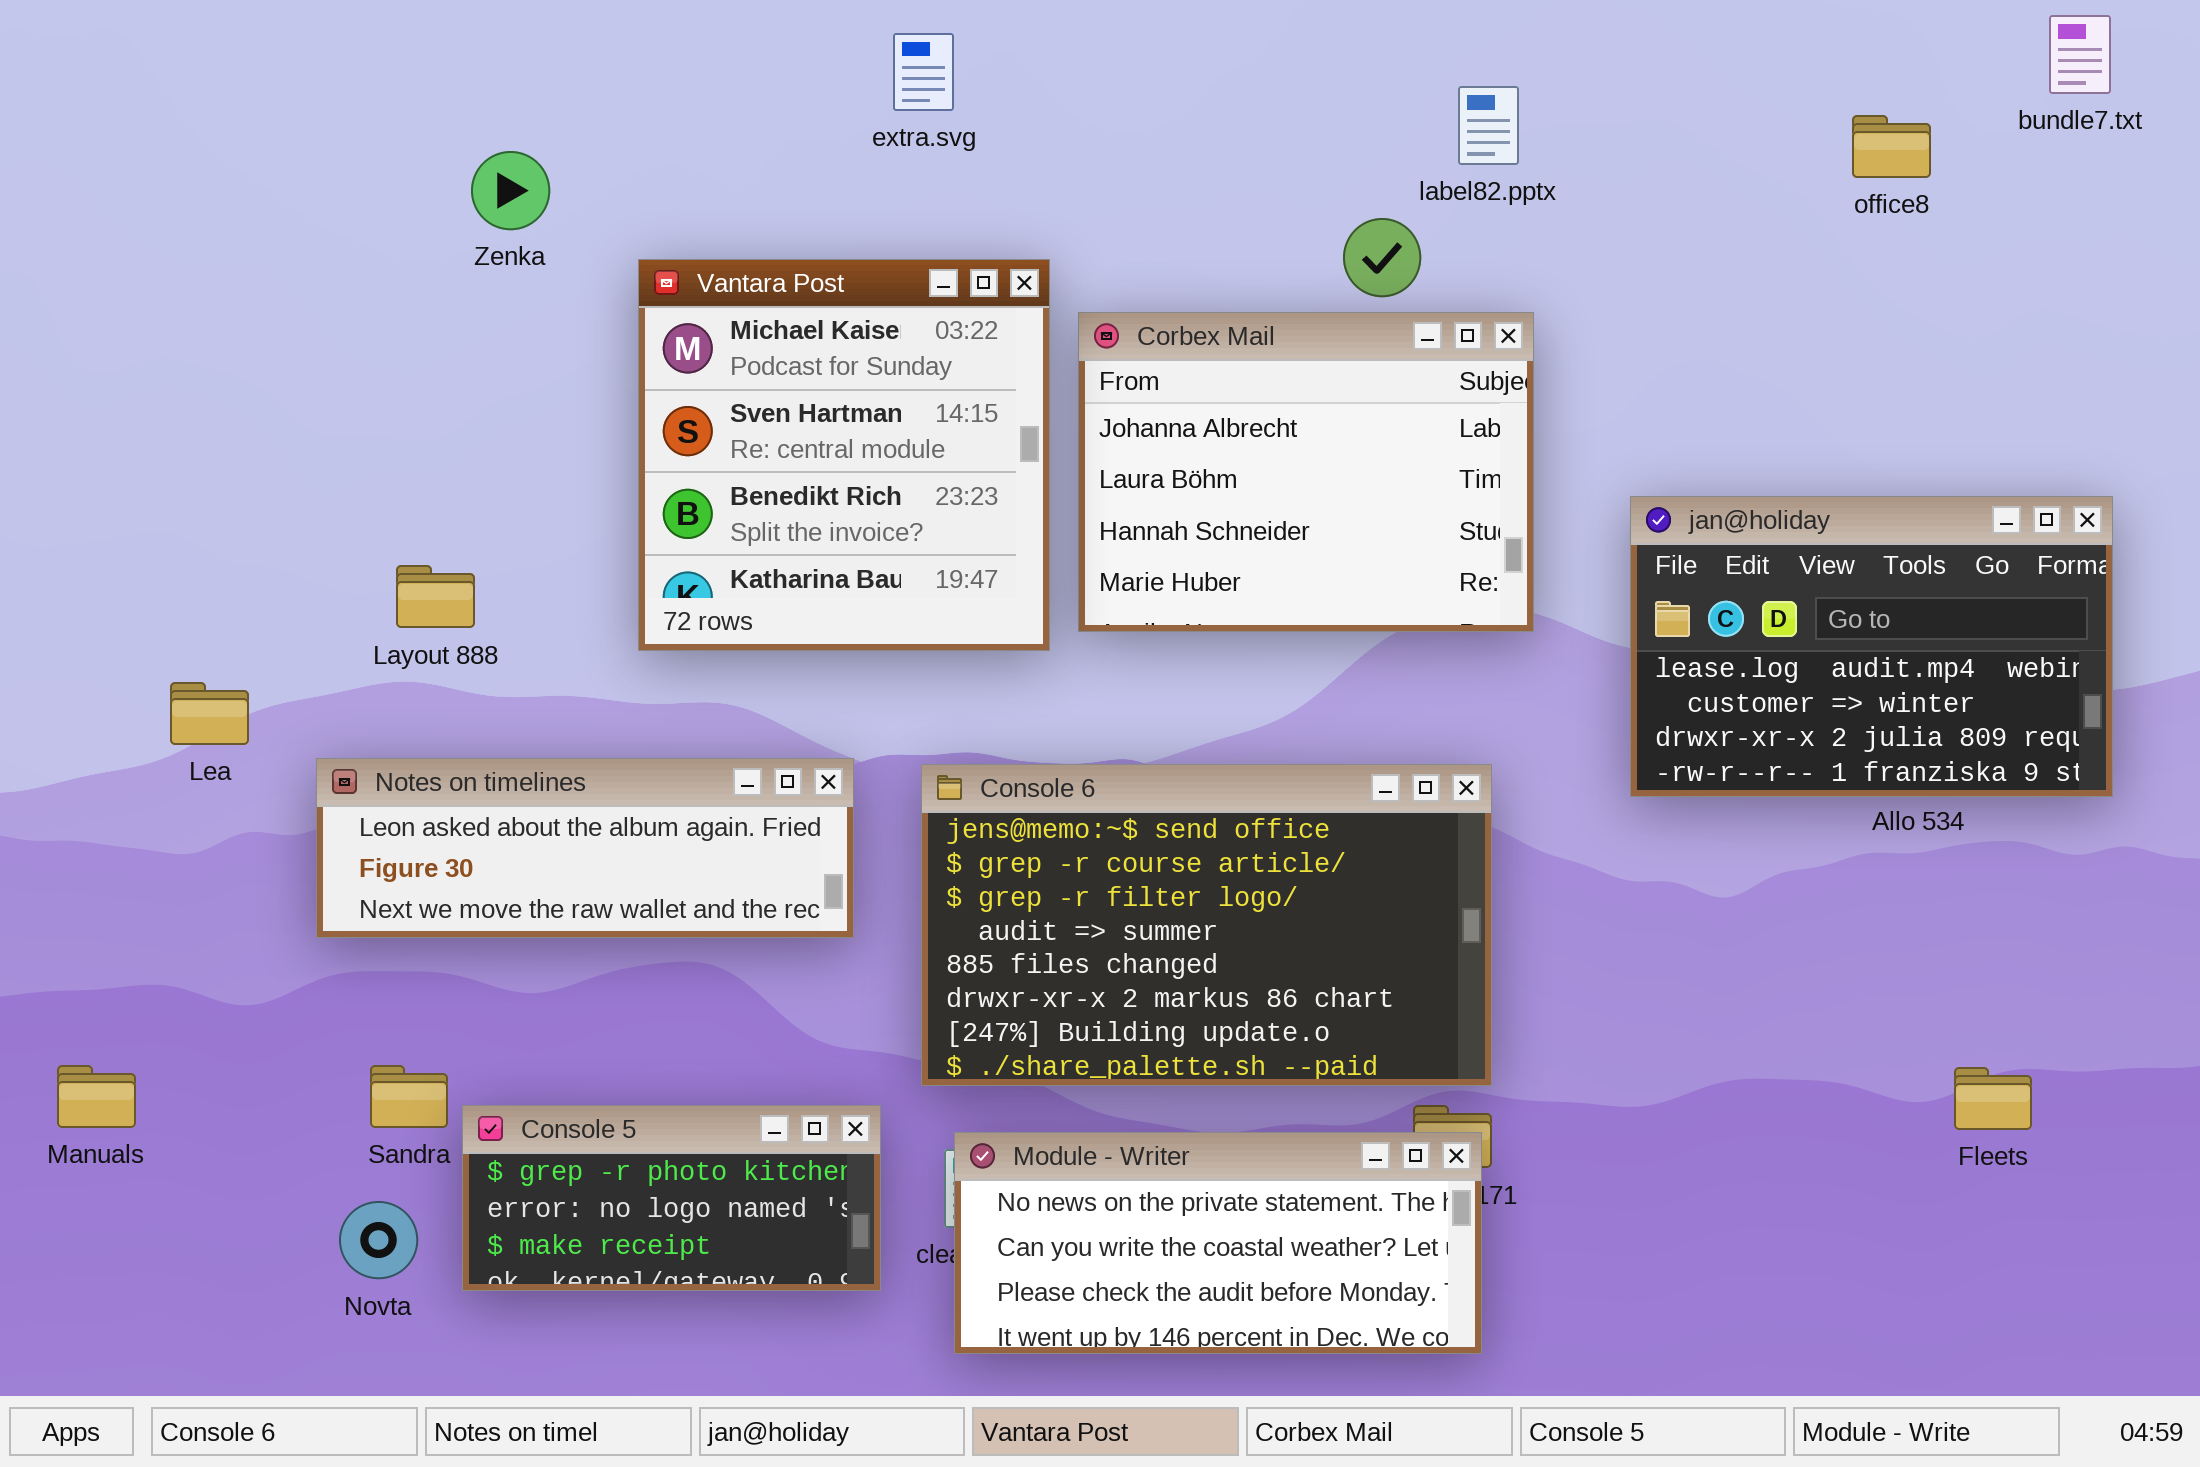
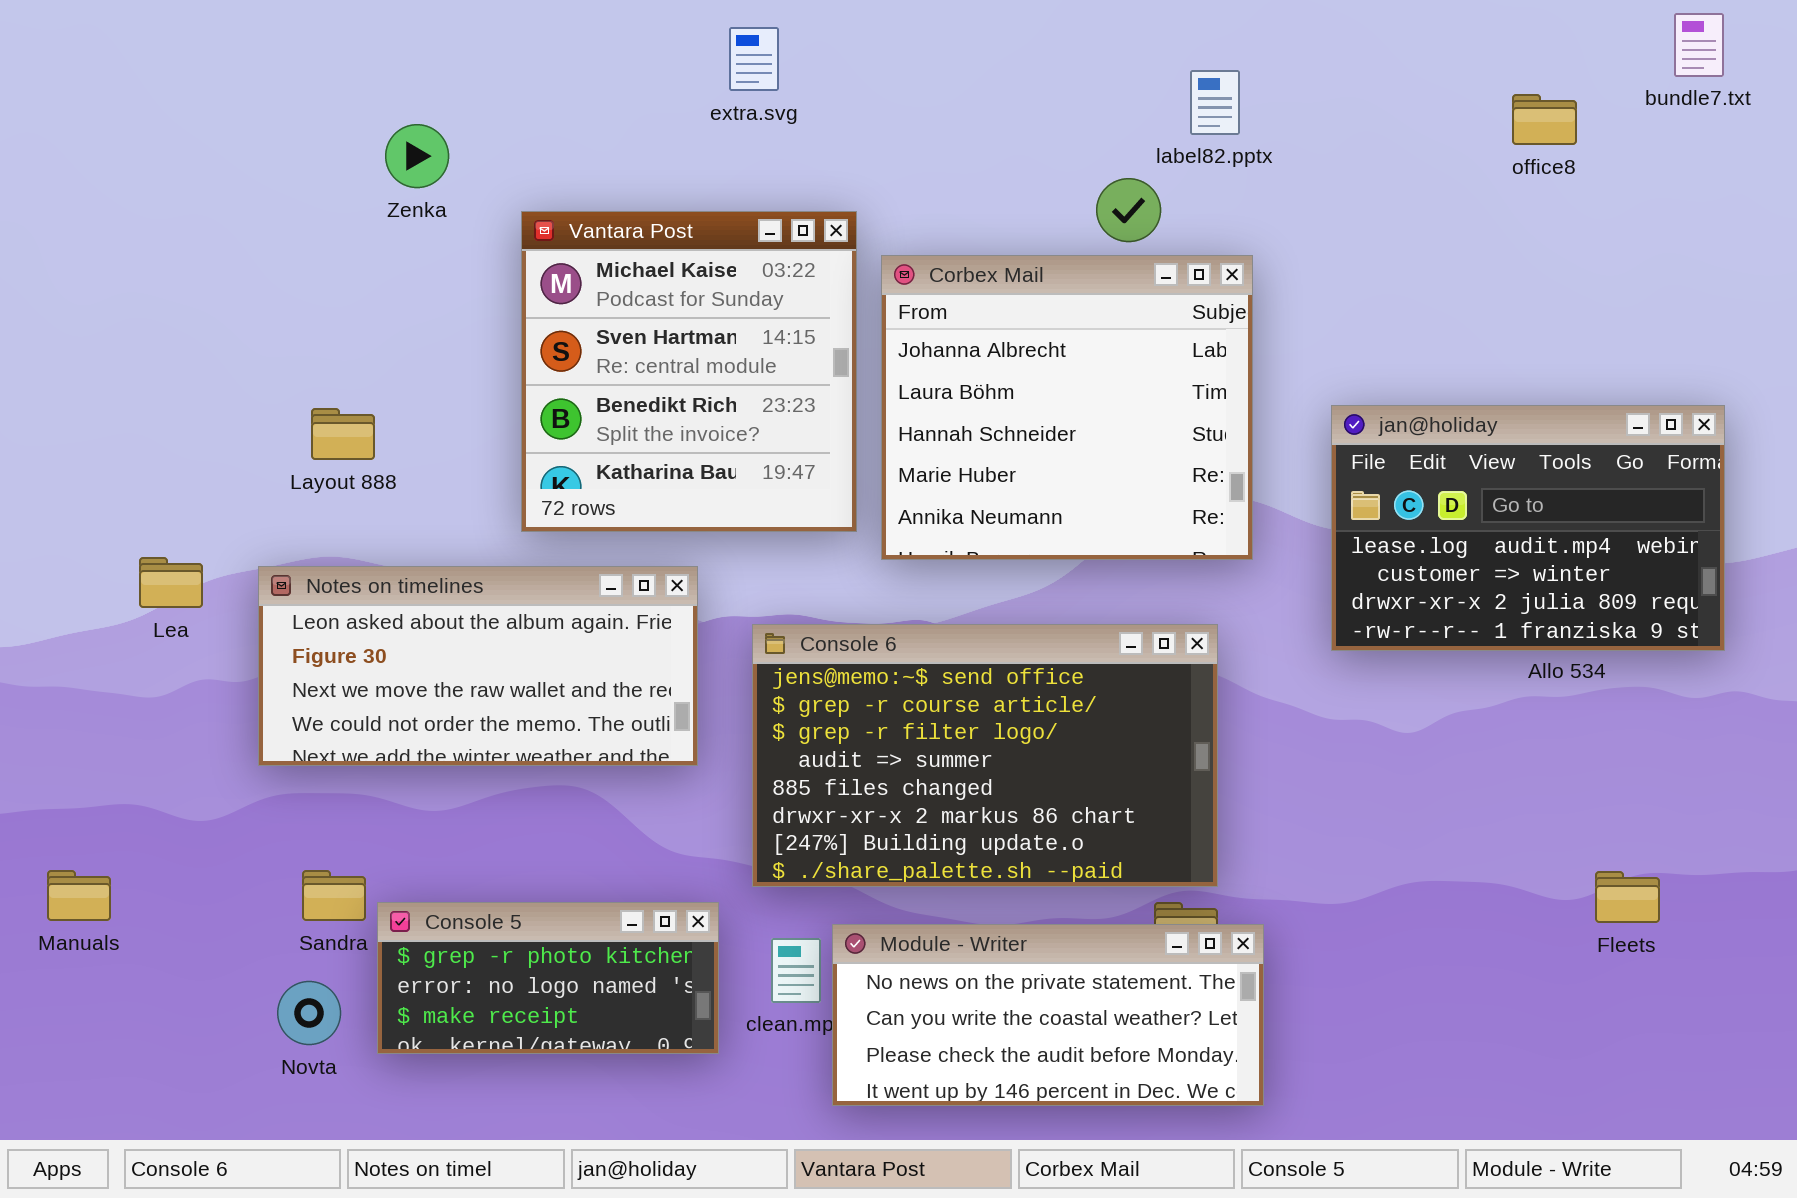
Corbex Mail: [1078,312,1534,632] -> [881,255,1253,560], resized
Layout 888: [396,565,475,628] -> [311,408,375,460], moved
Notes on timelines: [316,758,854,938] -> [258,566,698,766], resized
Module - Writer: [954,1132,1482,1354] -> [832,924,1264,1106], moved

